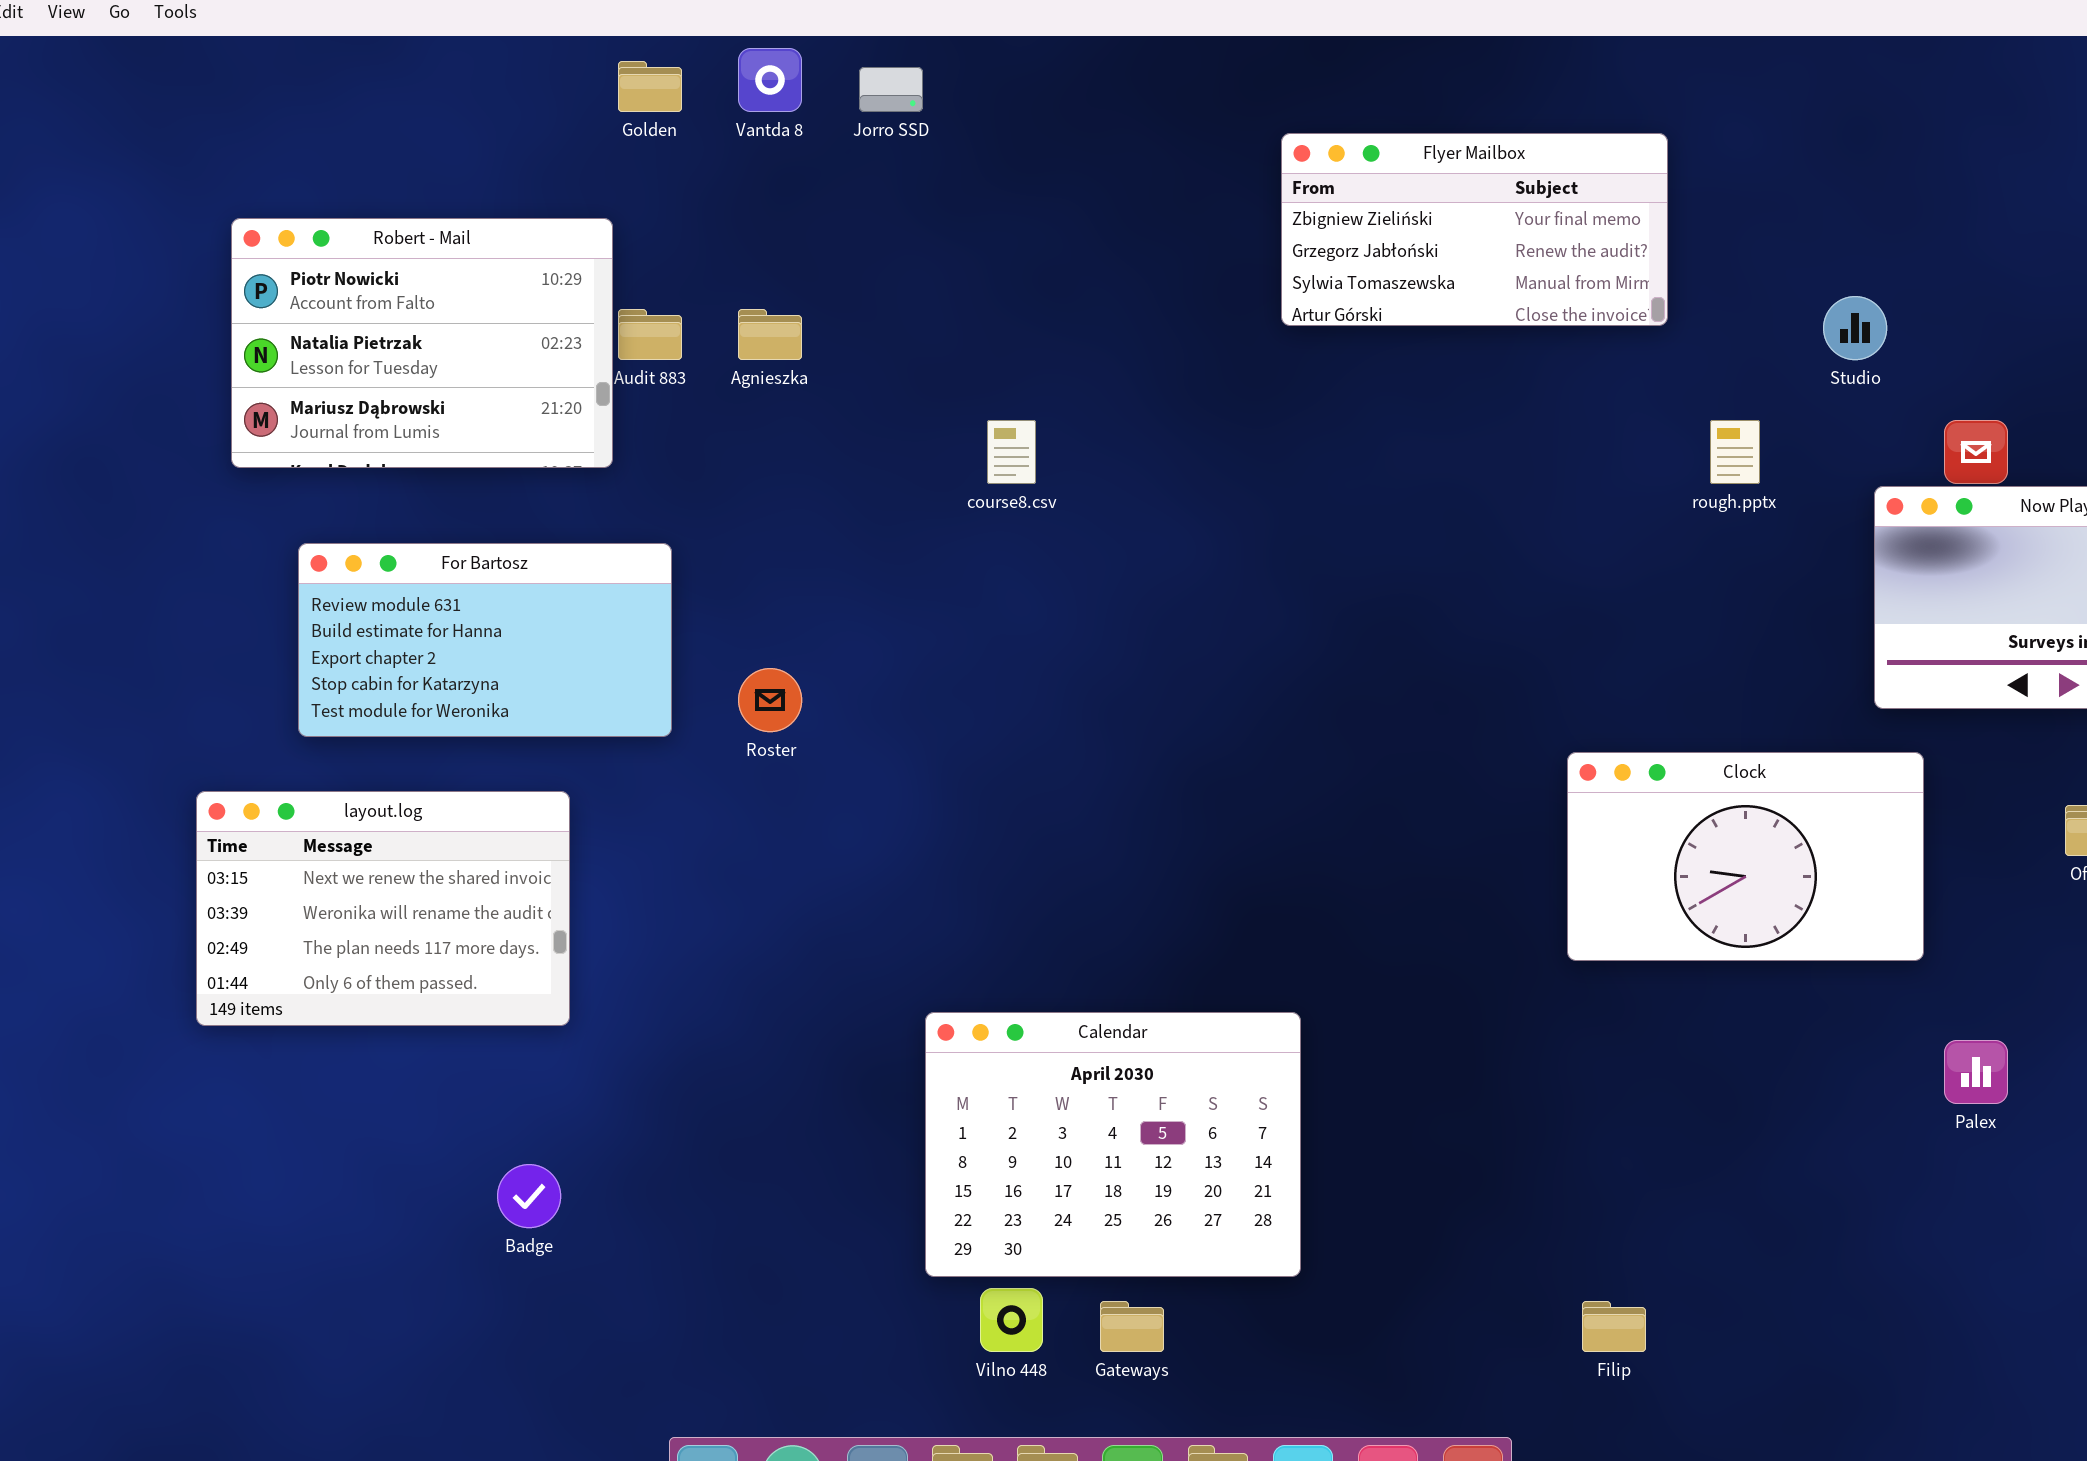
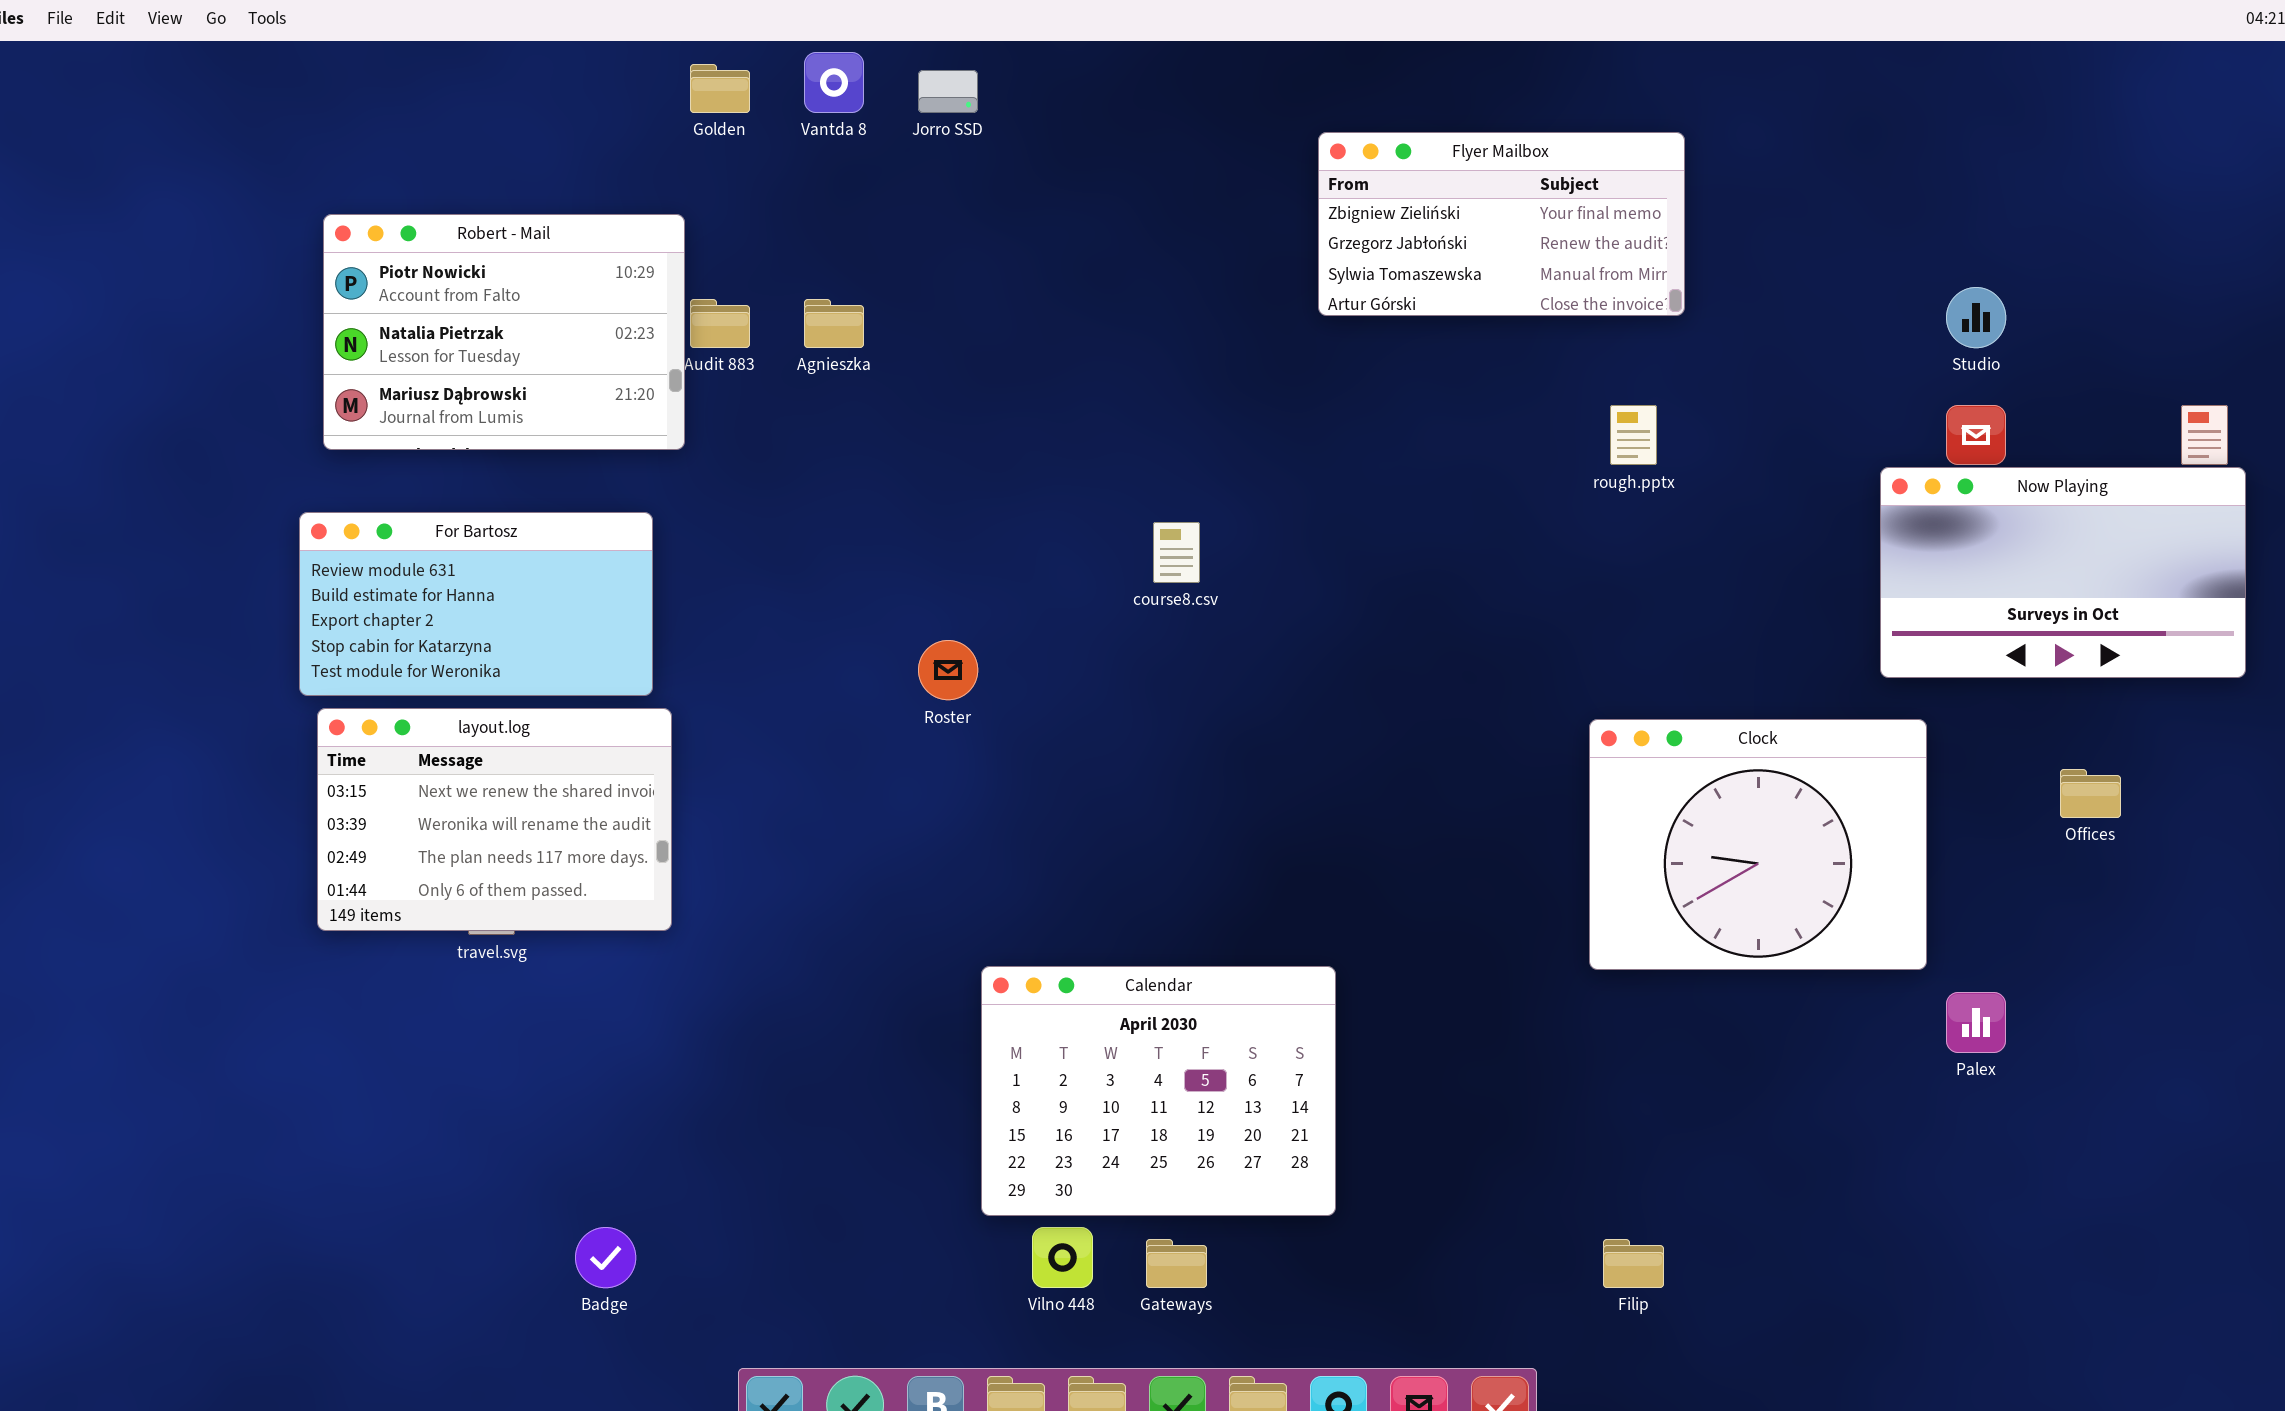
Studio: [1823,296,1887,360] -> [1946,287,2006,348], moved
course8.csv: [987,420,1036,484] -> [1153,522,1200,583], moved
rough.pptx: [1710,420,1760,484] -> [1610,405,1657,465], moved
For Bartosz: [298,543,672,737] -> [299,512,653,696], moved
Roster: [738,668,802,732] -> [918,640,978,700], moved
Clock: [1567,752,1924,961] -> [1589,719,1927,970], resized
layout.log: [196,791,570,1026] -> [317,708,672,931], moved
Badge: [497,1164,561,1228] -> [575,1227,636,1288], moved

